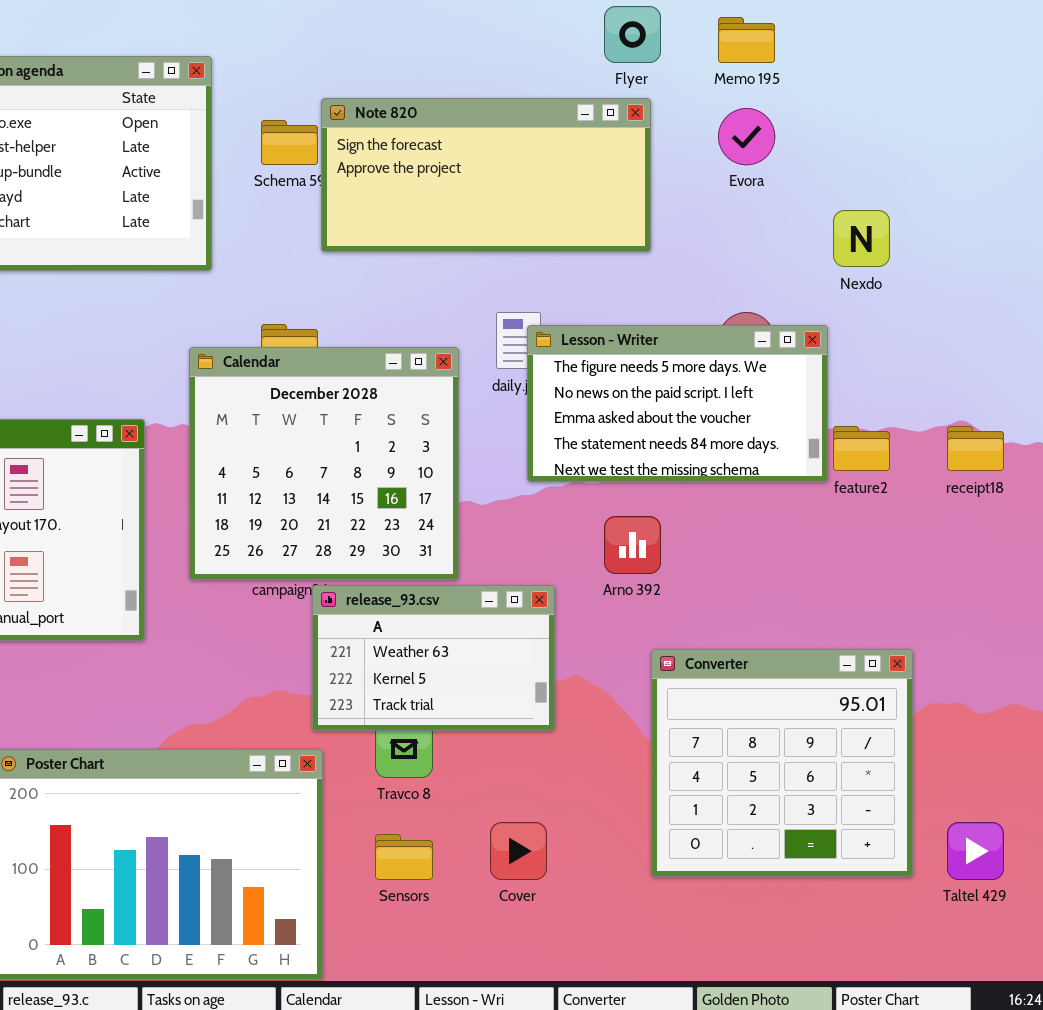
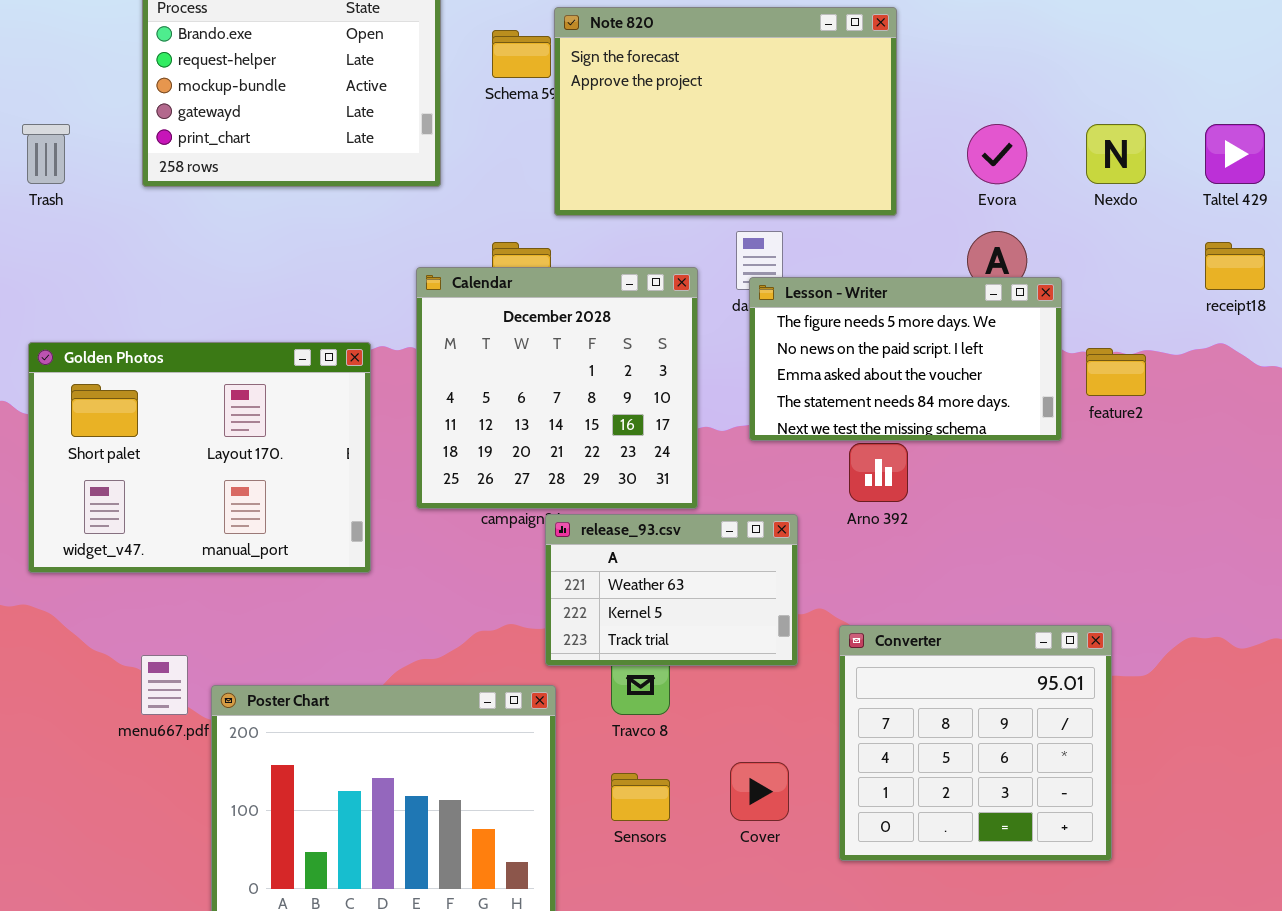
Note 820: [321,98,651,252] -> [554,7,897,216], resized
Evora: [718,108,775,165] -> [967,124,1027,184], moved
Lesson - Writer: [527,325,828,482] -> [749,277,1062,441], moved
receipt18: [947,426,1004,471] -> [1205,242,1265,290], moved
Converter: [651,649,913,877] -> [839,625,1112,861], moved
Taltel 429: [947,822,1004,880] -> [1205,124,1265,184], moved

